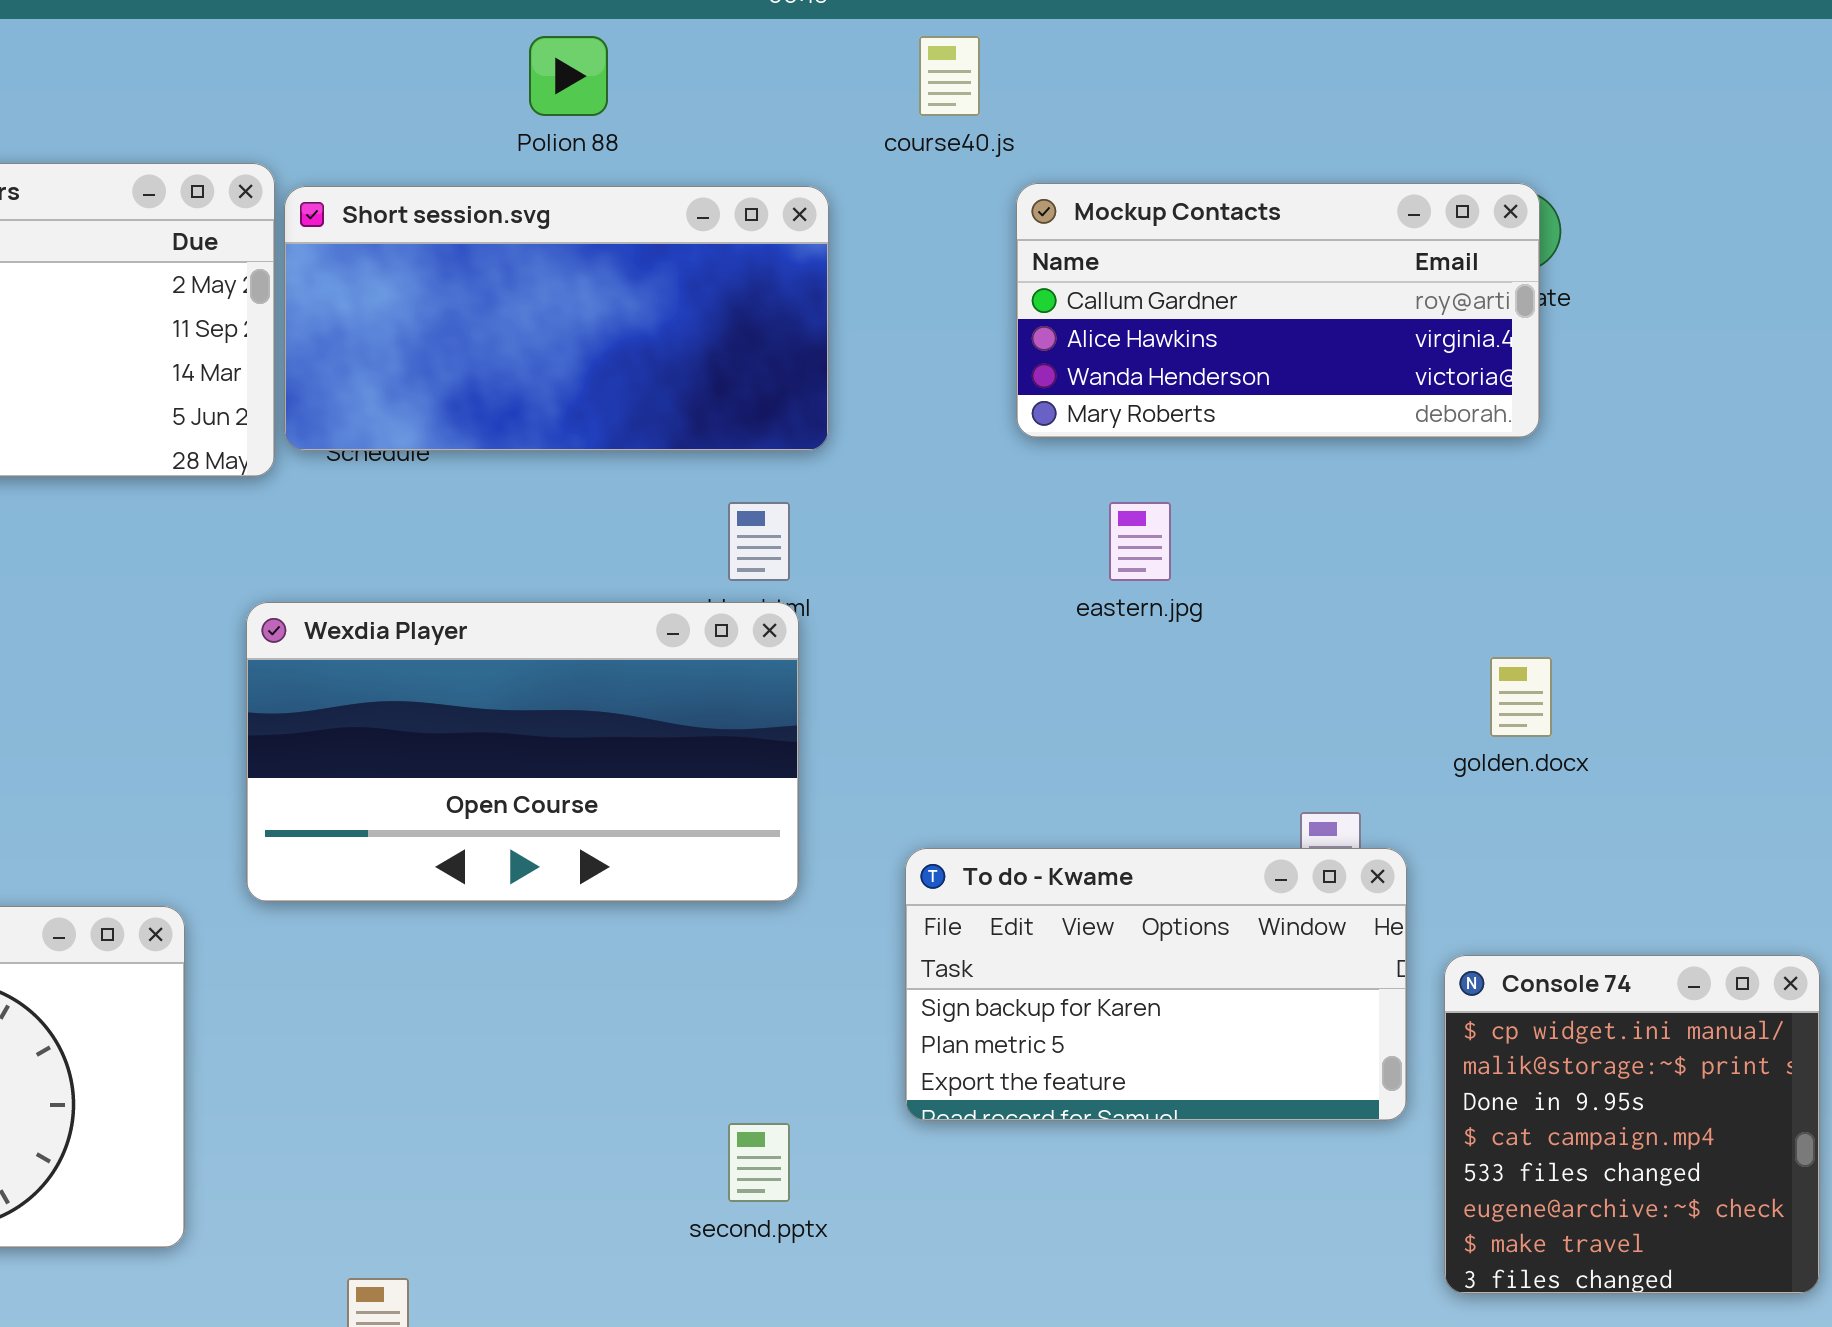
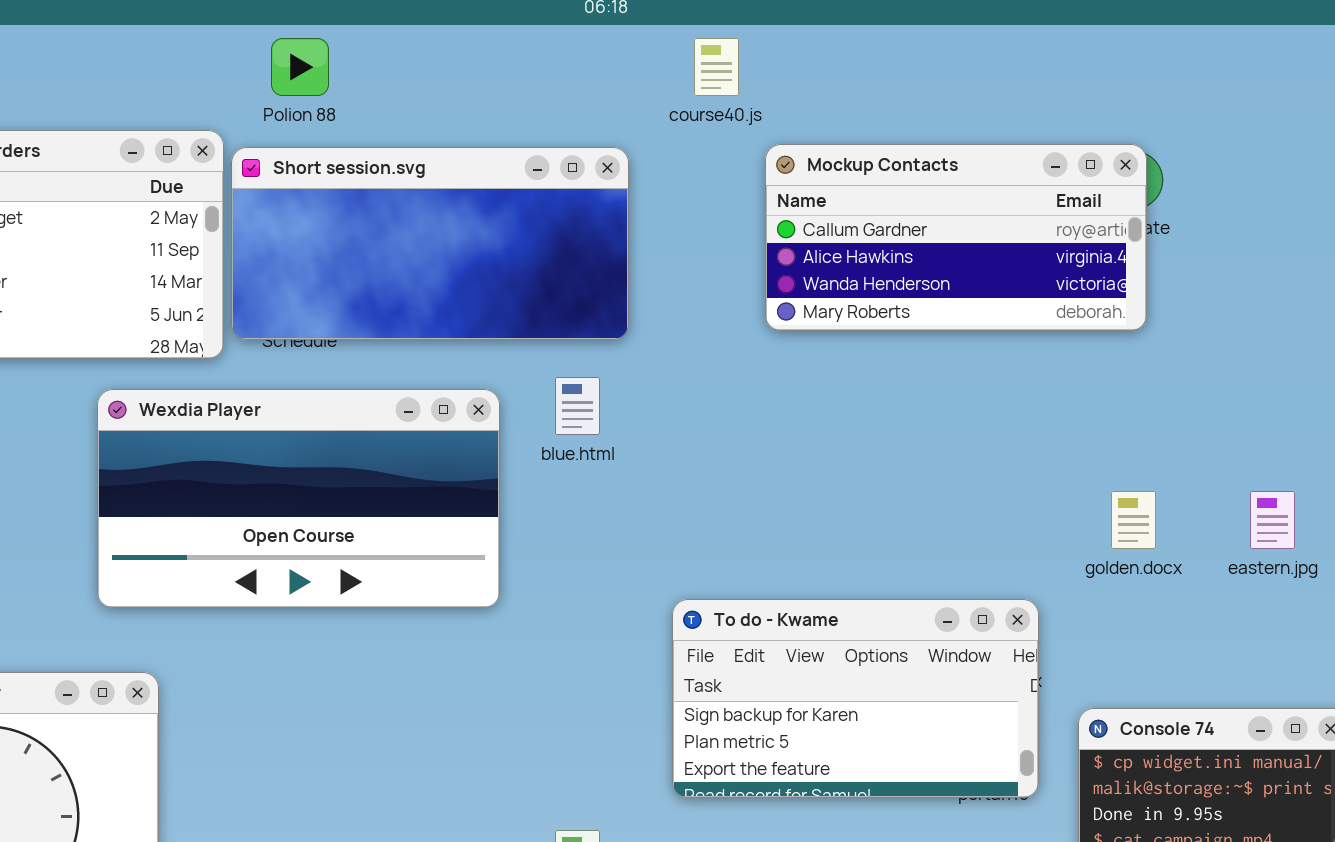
Polion 88: [529,36,608,116] -> [271,38,329,96], moved
eastern.jpg: [1109,502,1171,581] -> [1250,491,1295,549], moved
Wexdia Player: [246,602,799,902] -> [97,389,500,608], moved
To do - Kwame: [905,848,1407,1121] -> [672,599,1039,798], moved

